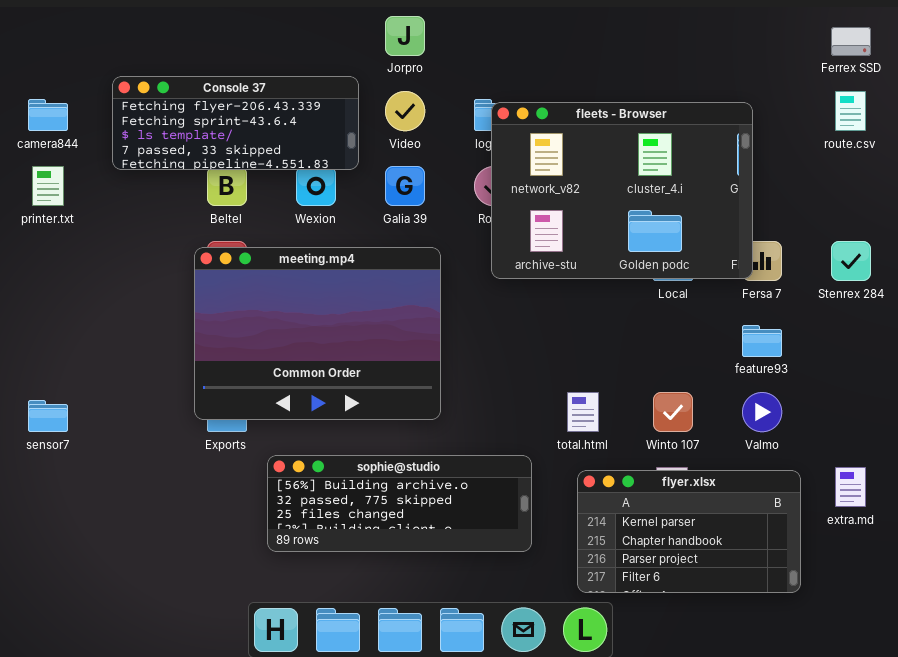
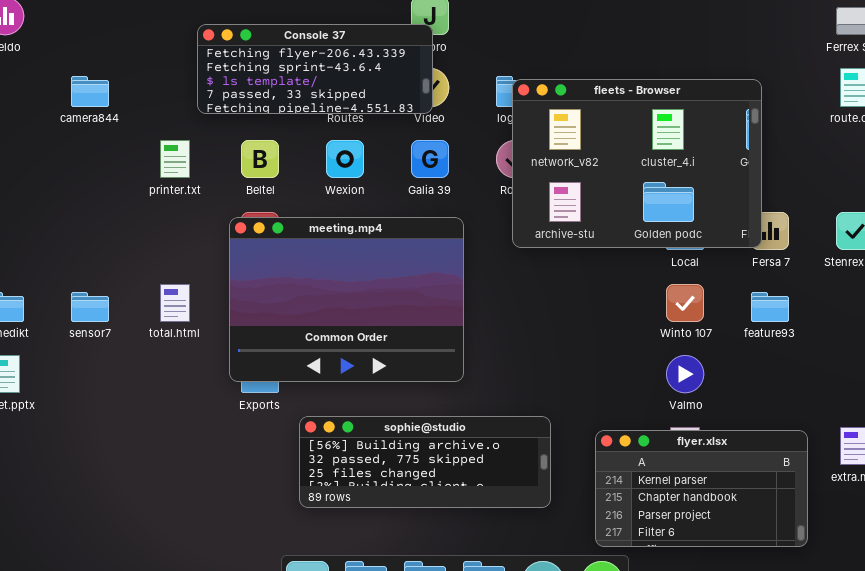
Console 37: [112,76,359,170] -> [197,24,433,114], moved
printer.txt: [32,166,64,206] -> [160,140,190,178], moved
total.html: [567,392,599,432] -> [160,284,190,322], moved
Winto 107: [653,392,693,432] -> [666,284,704,322], moved
Valmo: [742,392,782,432] -> [666,355,704,393], moved
sensor7: [28,400,68,432] -> [71,292,109,322], moved

